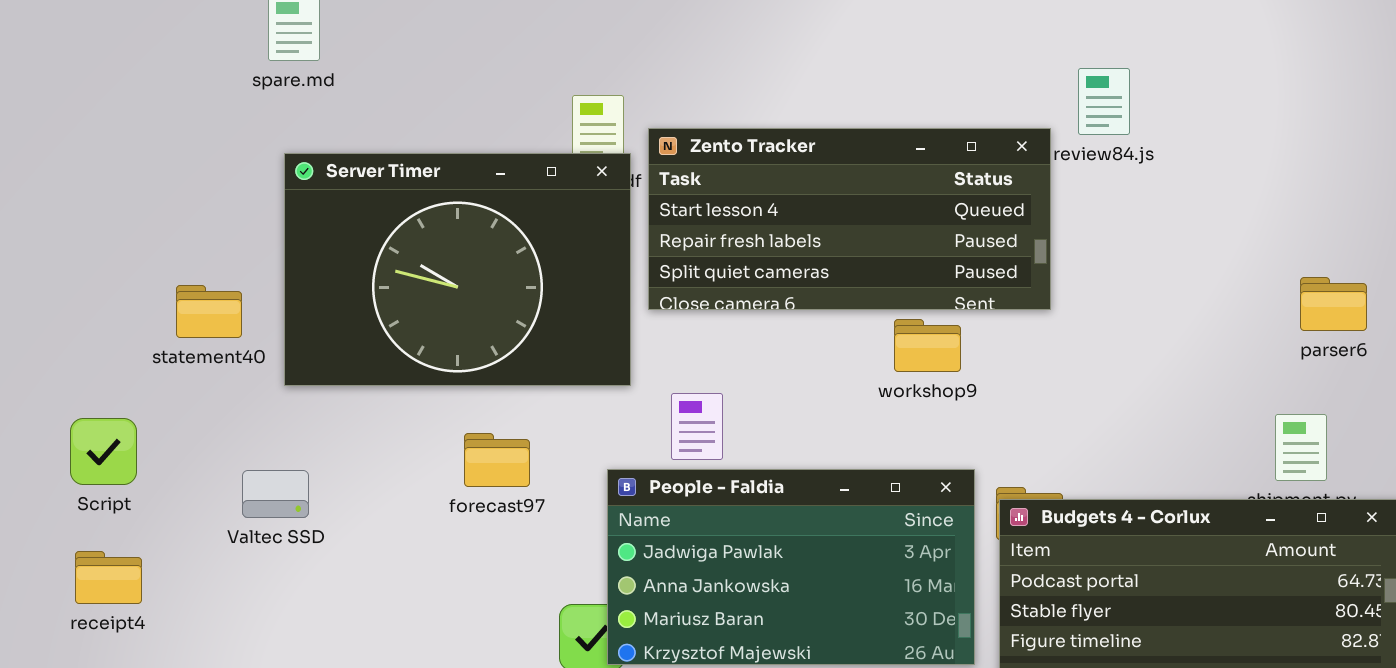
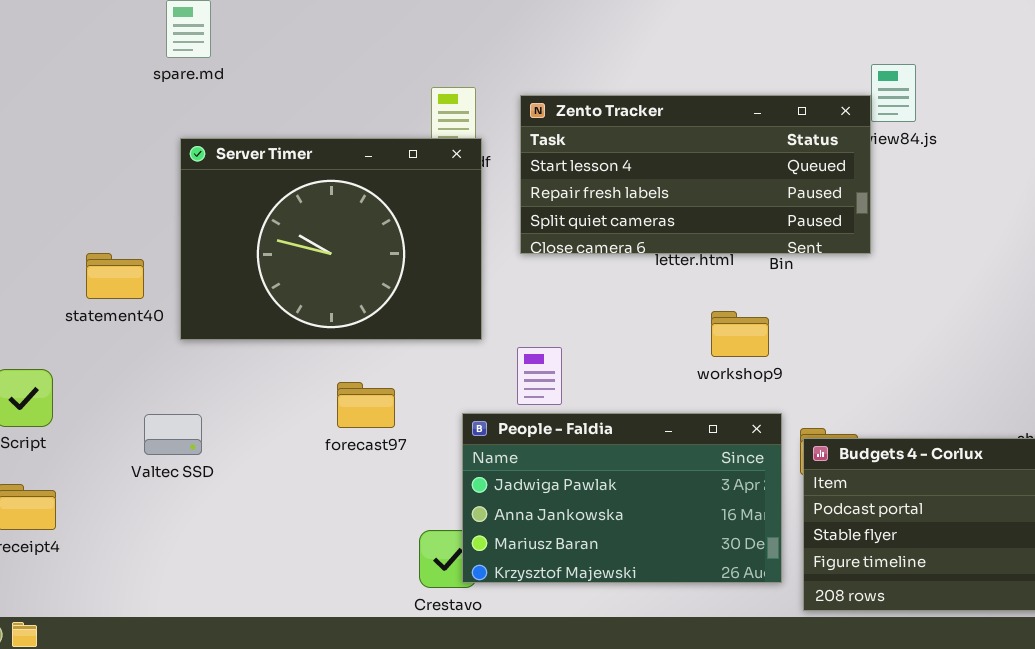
Zento Tracker: [648,128,1051,310] -> [520,95,871,254], moved
workshop9: [894,319,961,372] -> [711,311,769,357], moved

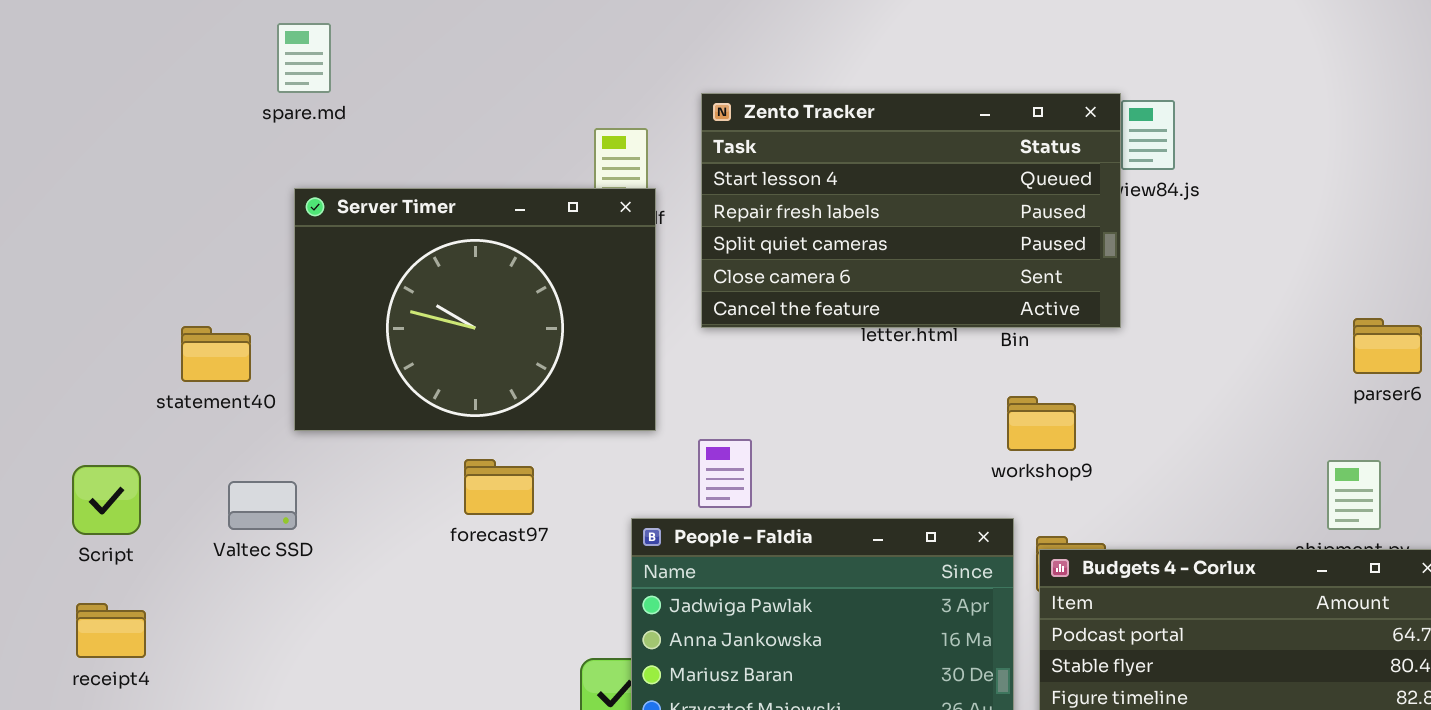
Zento Tracker: [520,95,871,254] -> [701,93,1121,328], resized
workshop9: [711,311,769,357] -> [1007,396,1076,451], moved
forecast97: [337,382,395,428] -> [464,459,534,515], moved
Valtec SSD: [144,414,202,455] -> [228,481,297,530], moved

